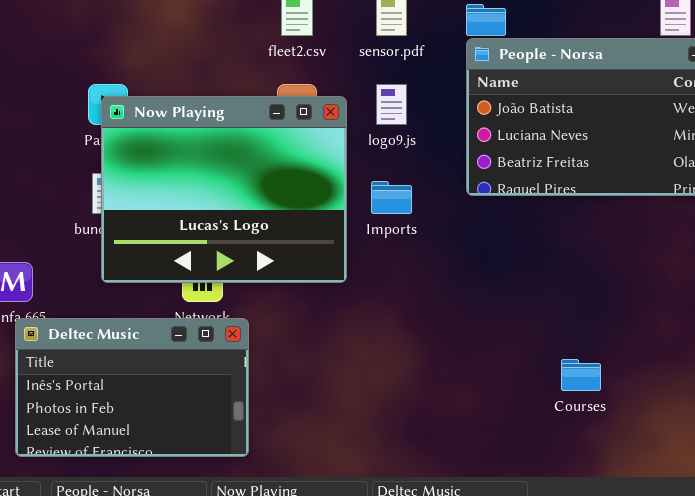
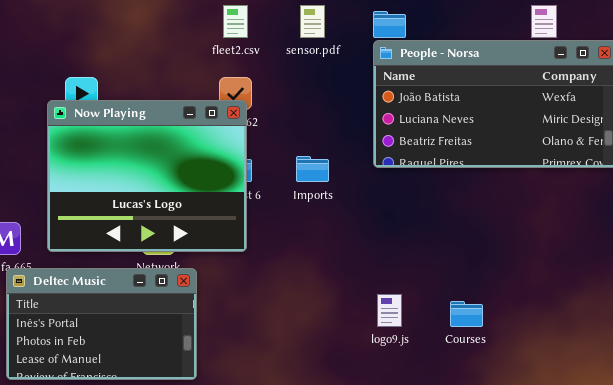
logo9.js: [376,84,407,125] -> [377,294,402,327], moved
Now Playing: [101,96,347,283] -> [47,100,247,252], moved

